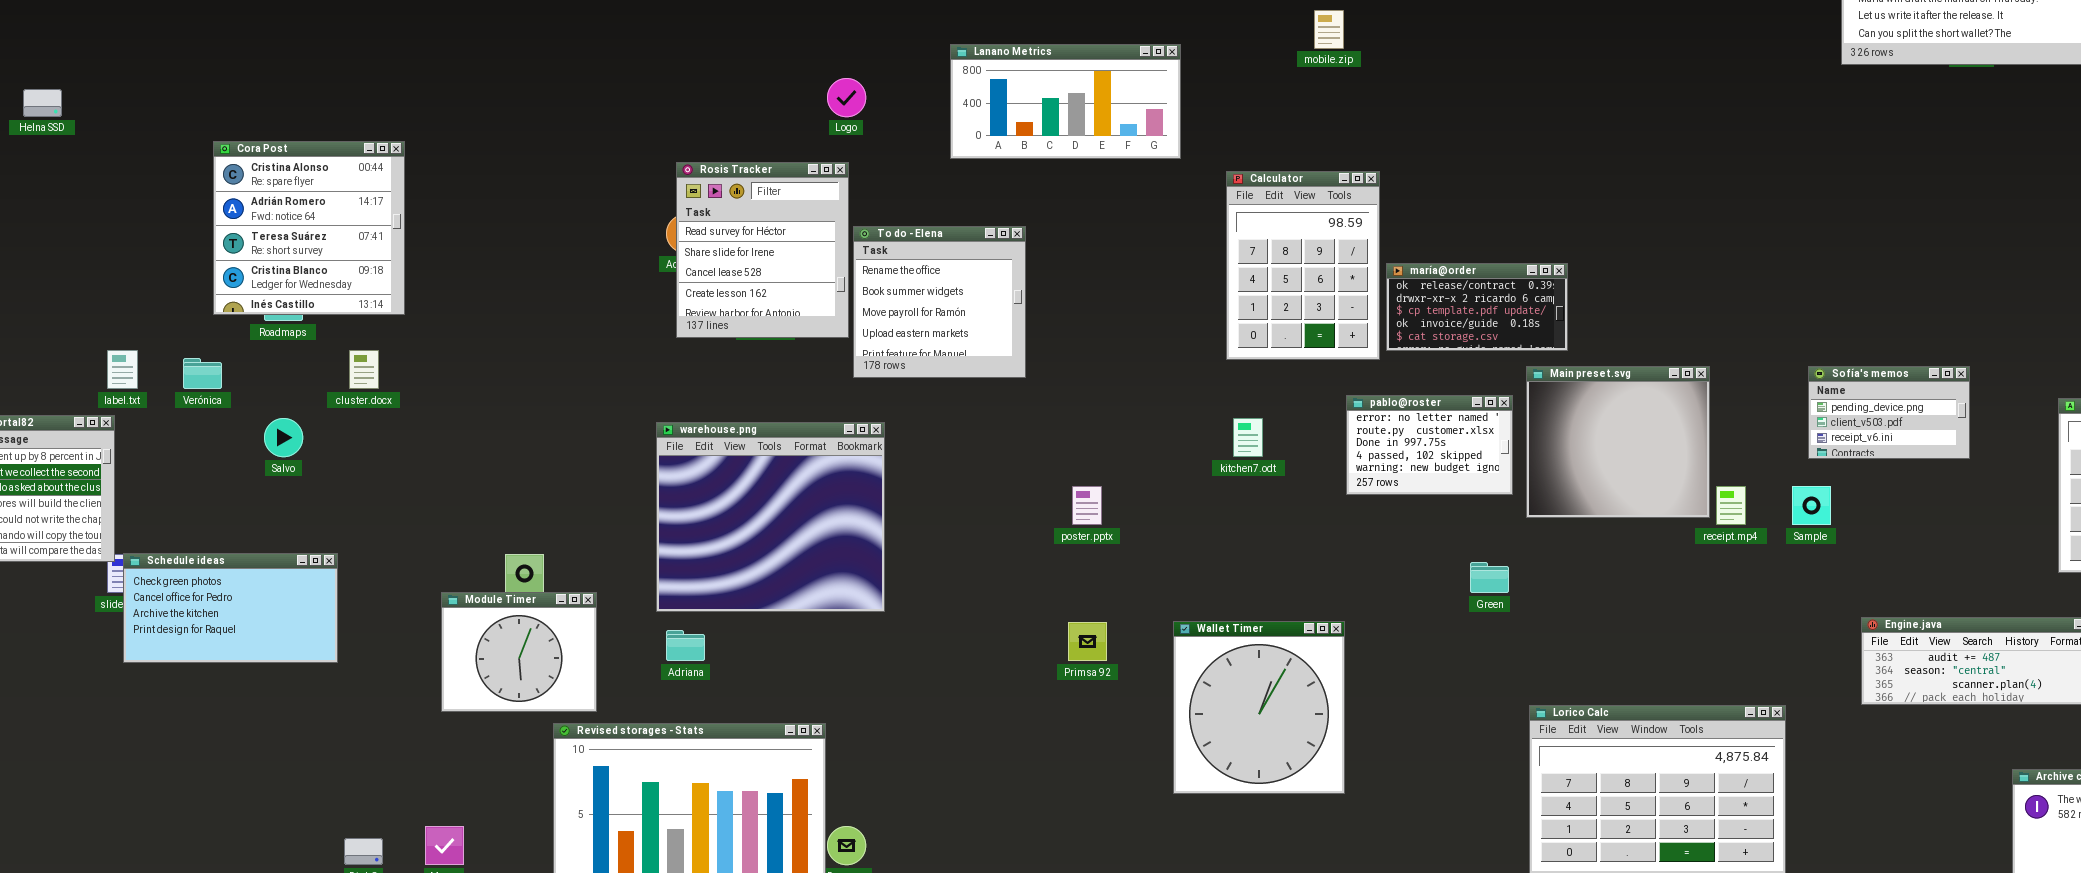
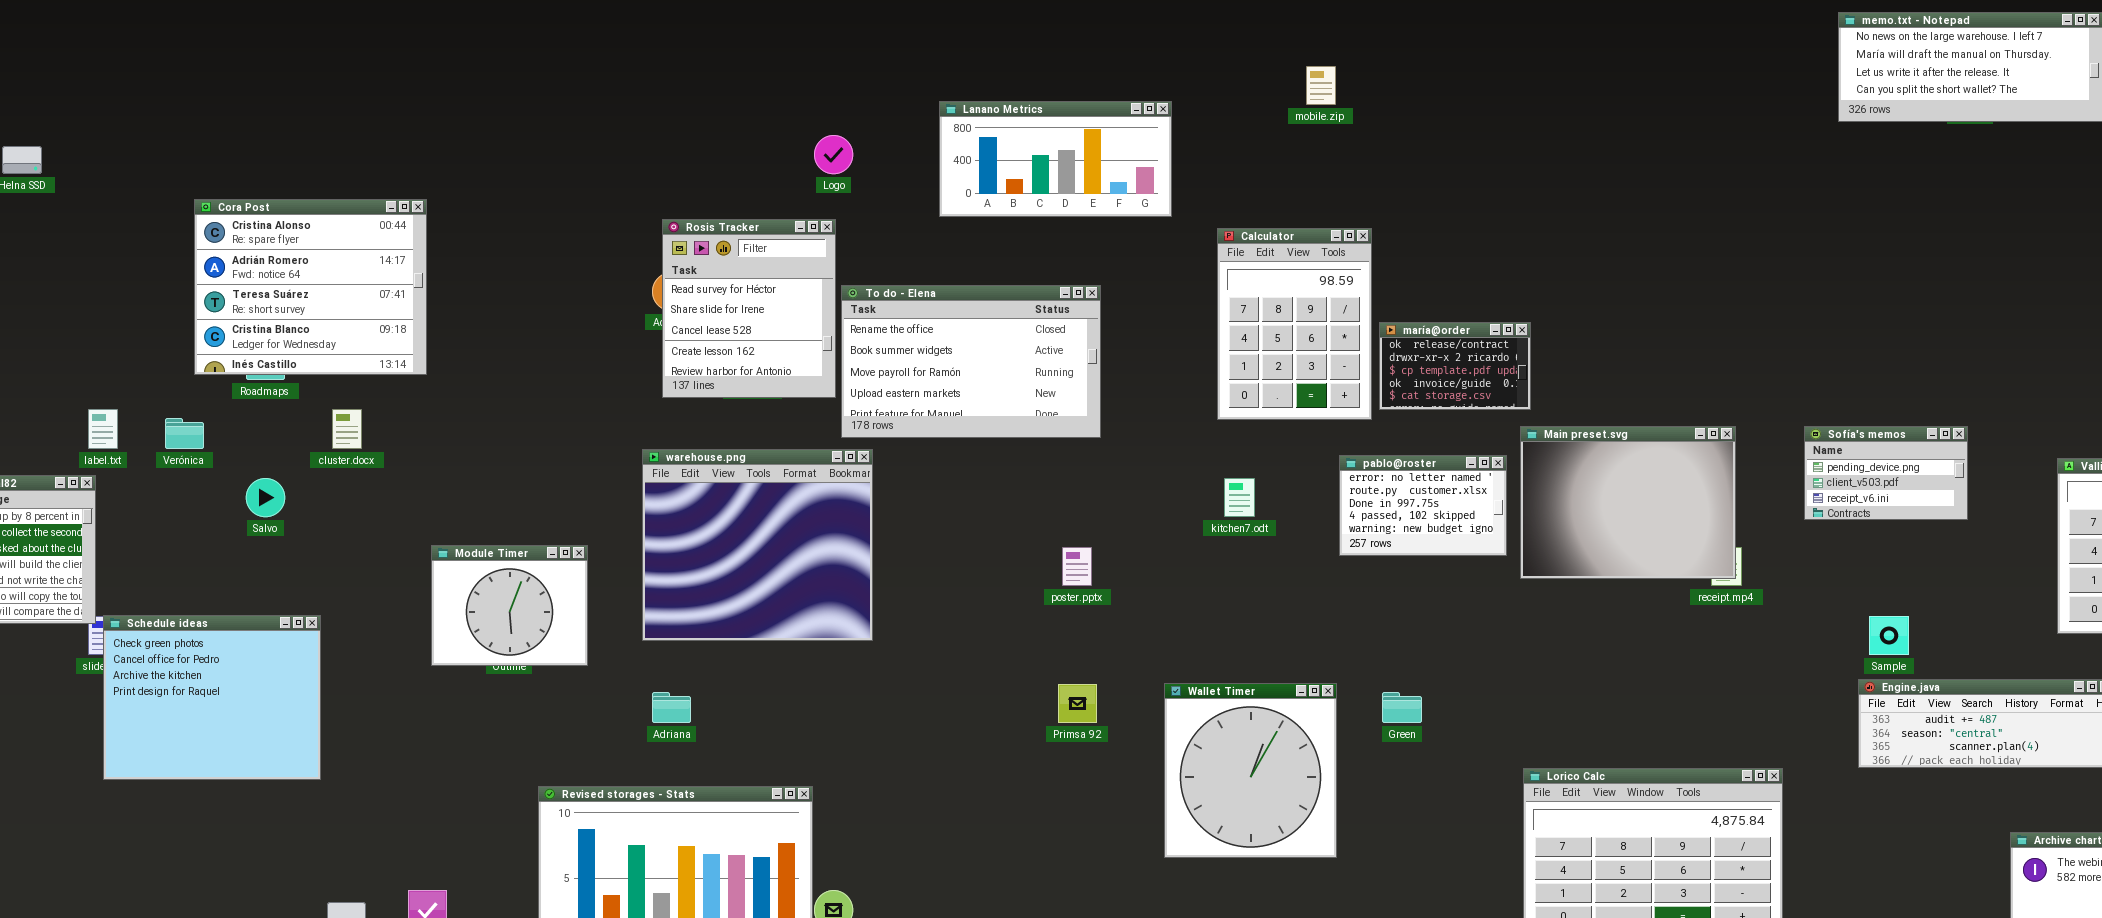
Cora Post: [213,141,405,315] -> [194,199,427,375], resized
To do - Elena: [853,226,1026,378] -> [841,285,1101,438], resized
maría@order: [1386,263,1568,351] -> [1379,322,1531,410], resized
Main preset.svg: [1526,366,1710,518] -> [1520,426,1736,579], resized
warehouse.png: [656,422,885,612] -> [642,449,873,641], moved
Sample: [1792,486,1831,525] -> [1869,616,1909,655], moved
Schedule ideas: [123,553,338,663] -> [103,615,321,780], resized
Green: [1470,562,1509,593] -> [1382,692,1422,723], moved
Module Timer: [441,592,597,712] -> [431,545,588,666], moved

